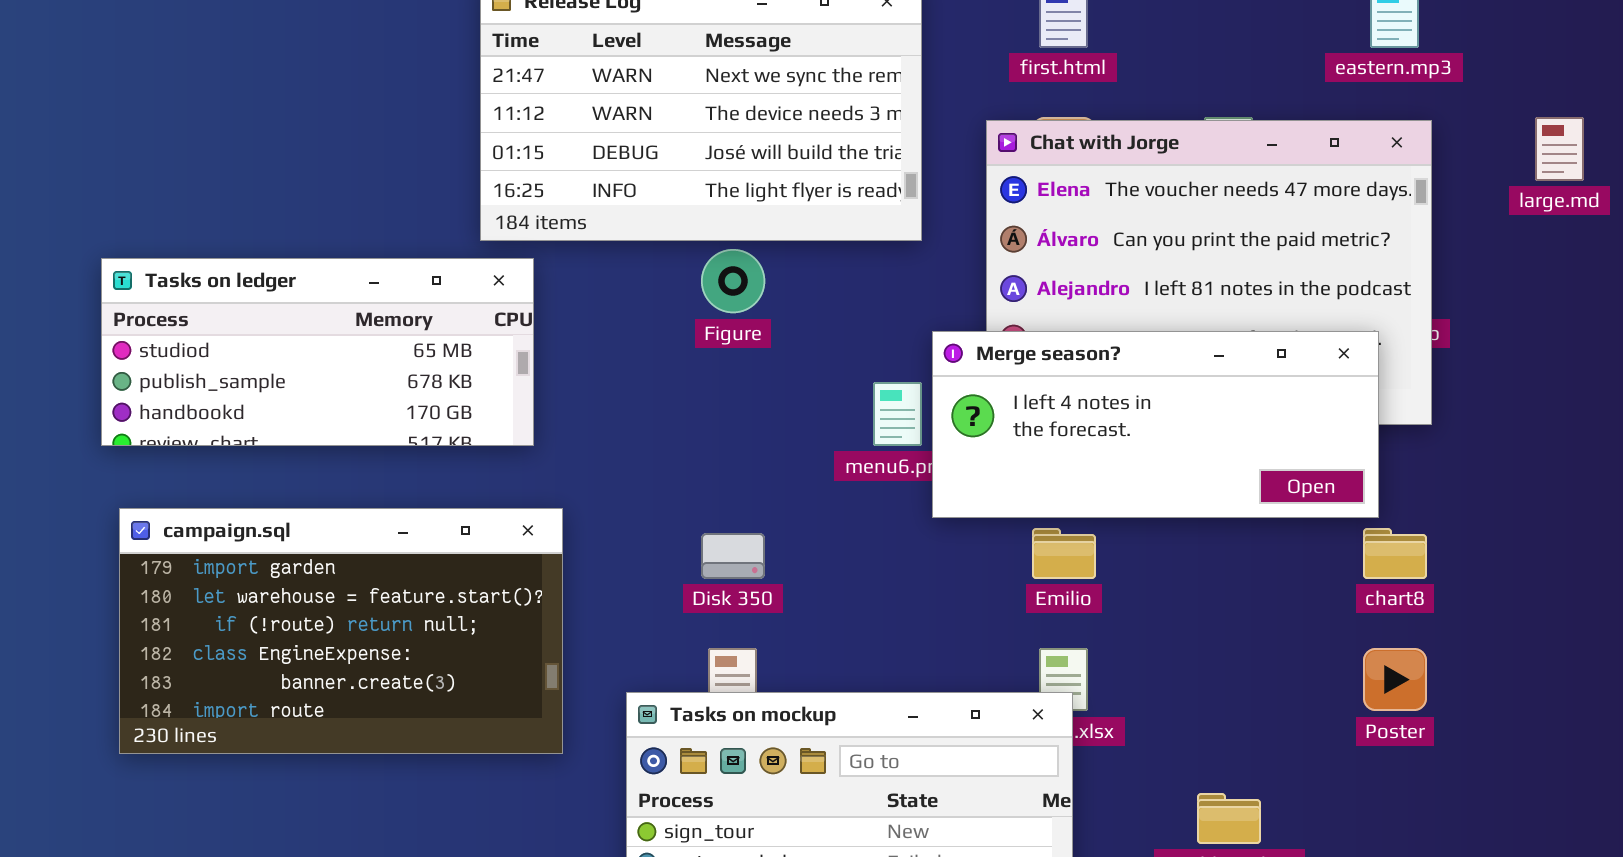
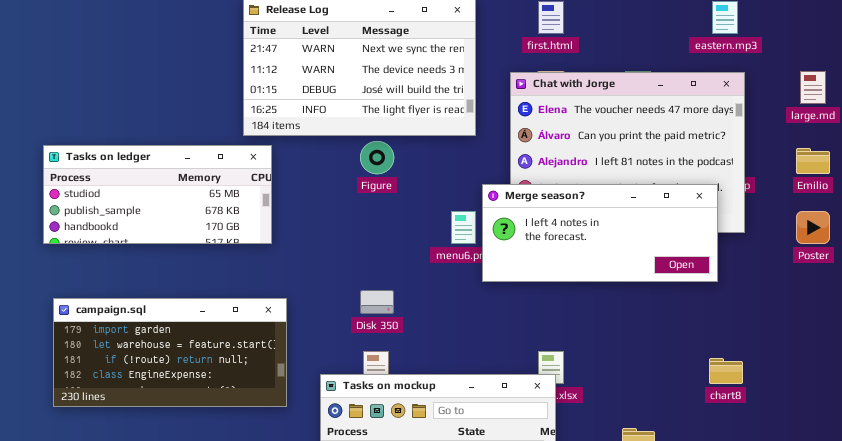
campaign.sql: [119,508,563,754] -> [53,298,287,407], resized
Emilio: [1032,528,1096,579] -> [796,148,830,174], moved
chart8: [1363,528,1427,579] -> [709,358,743,384], moved
Poster: [1363,648,1427,711] -> [796,211,830,244], moved

